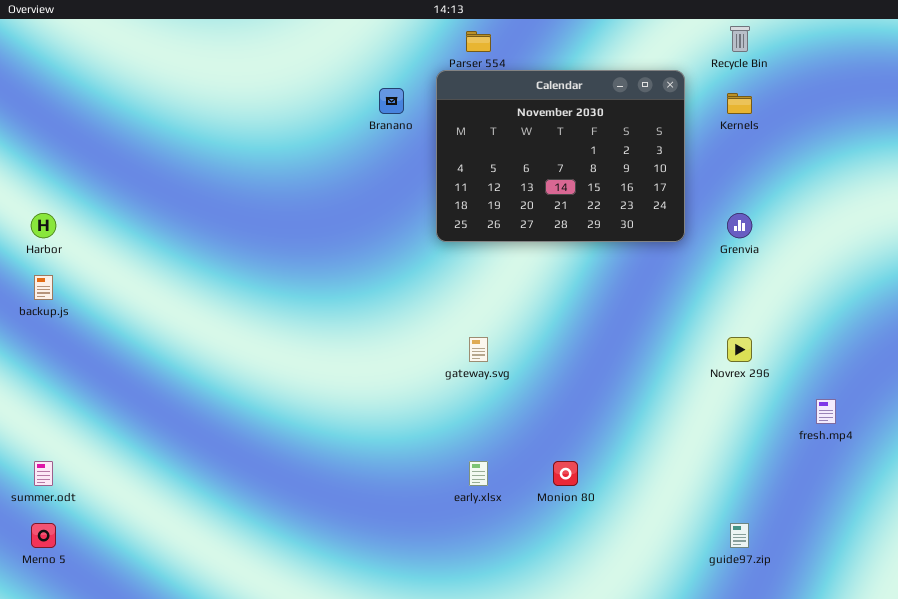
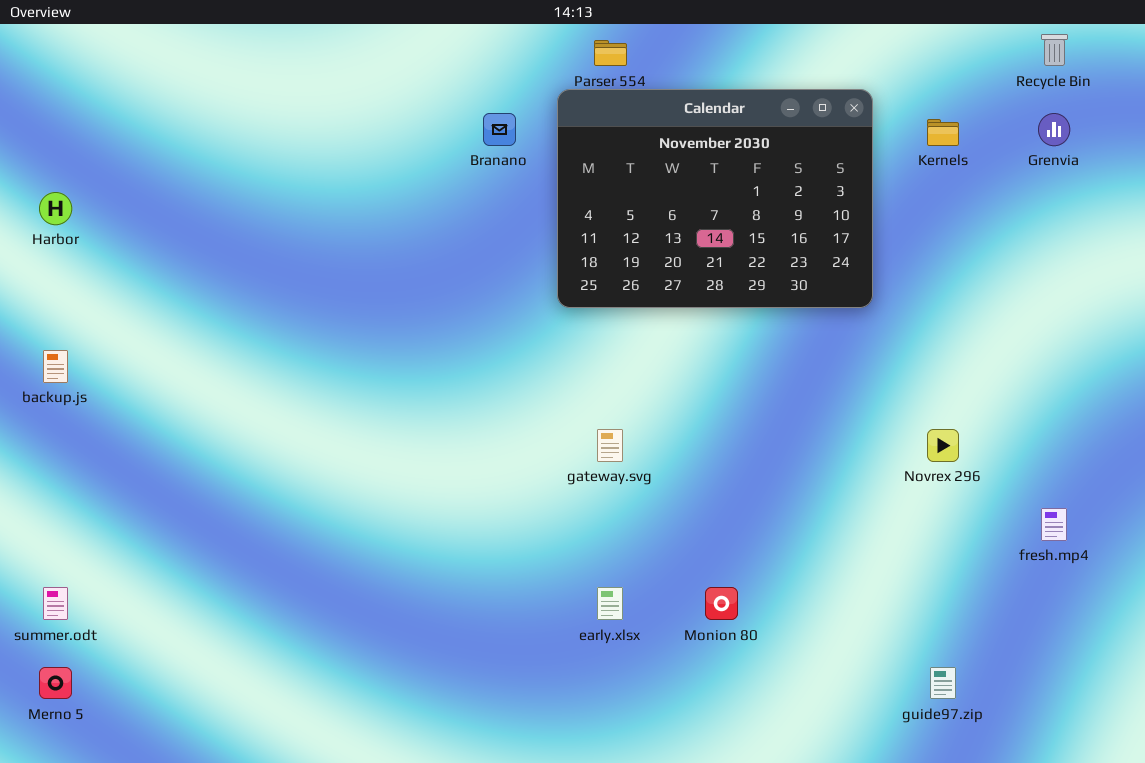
Recycle Bin: [730,26,750,52] -> [1041,34,1068,66], moved
Harbor: [31,213,56,238] -> [39,192,72,225], moved
Grenvia: [727,213,752,238] -> [1038,113,1070,146], moved

